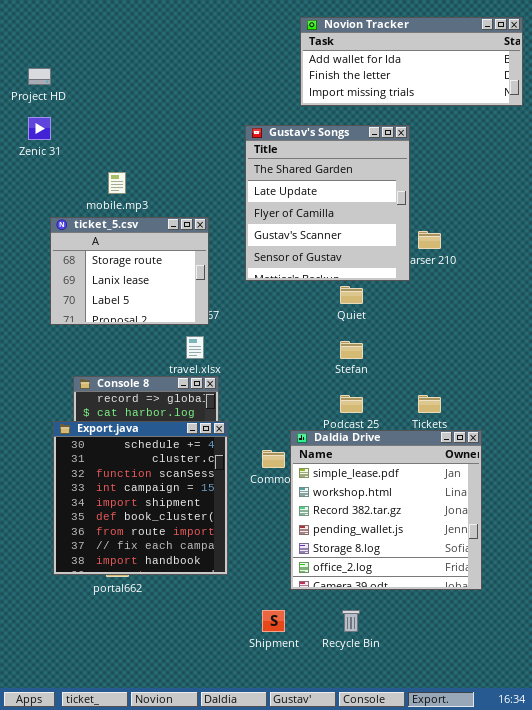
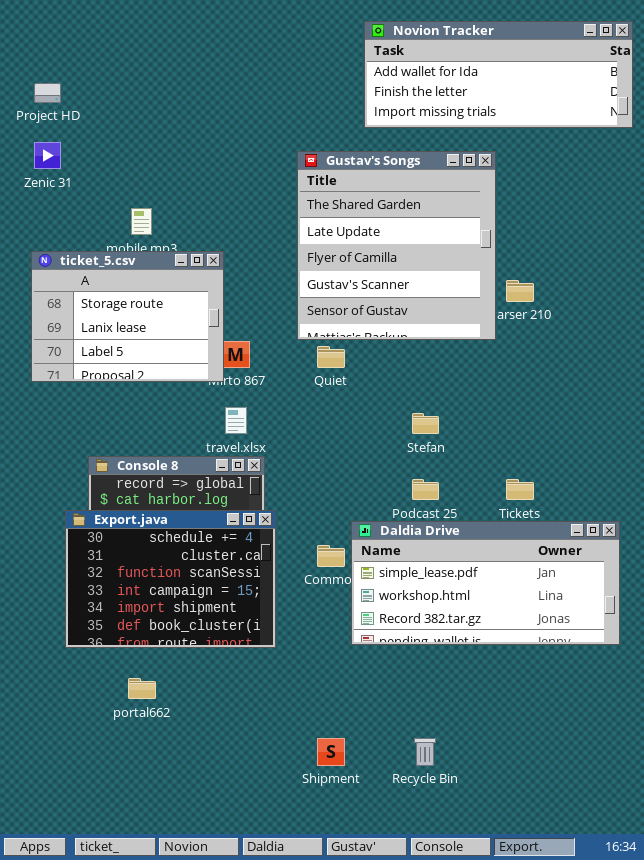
ticket_5.csv: [50,217,209,325] -> [31,251,224,382], moved
Quiet: [340,286,363,304] -> [317,346,345,368], moved
Export.java: [53,421,228,575] -> [65,510,276,648], resized
Daldia Drive: [290,430,482,590] -> [351,521,620,645], resized

